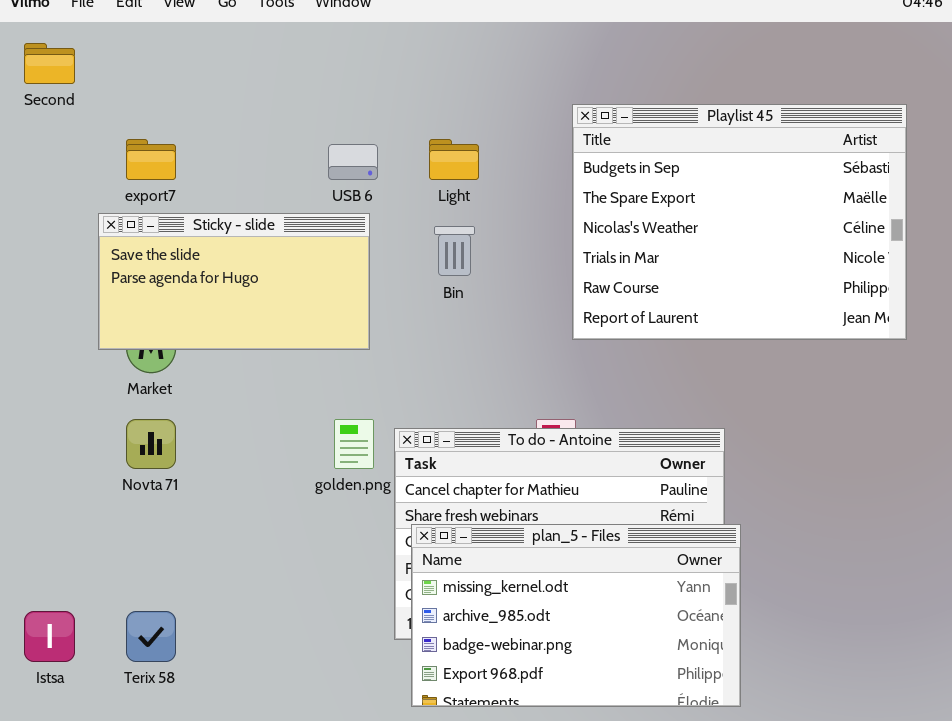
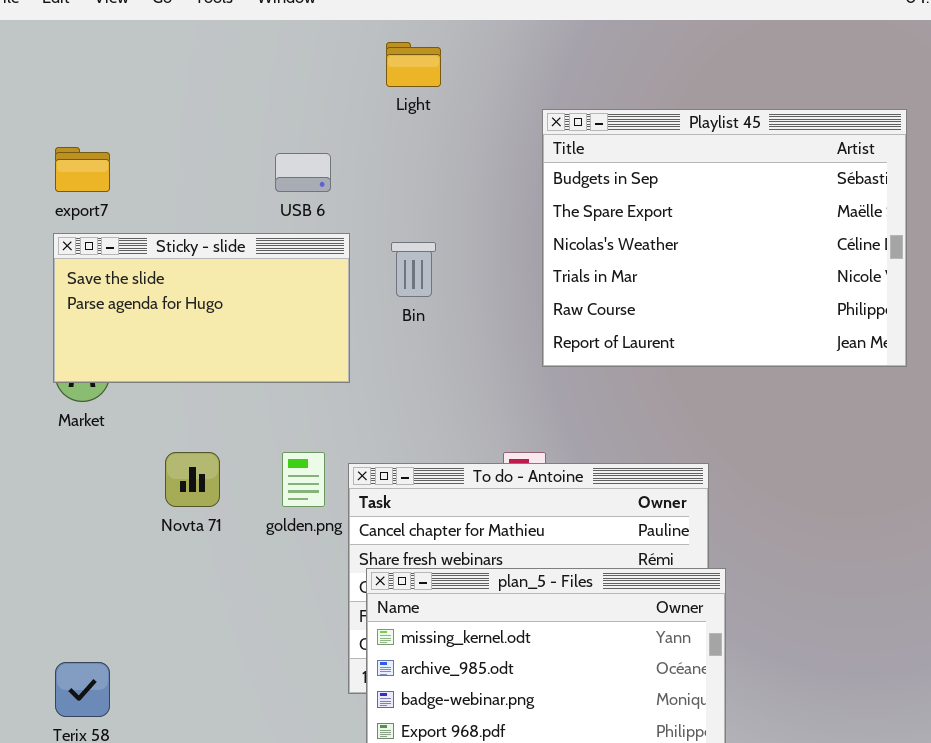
Light: [429,139,479,180] -> [386,42,441,87], moved
Sticky - slide: [98,213,370,350] -> [53,233,350,383], moved
Novta 71: [126,419,176,469] -> [165,452,220,507], moved

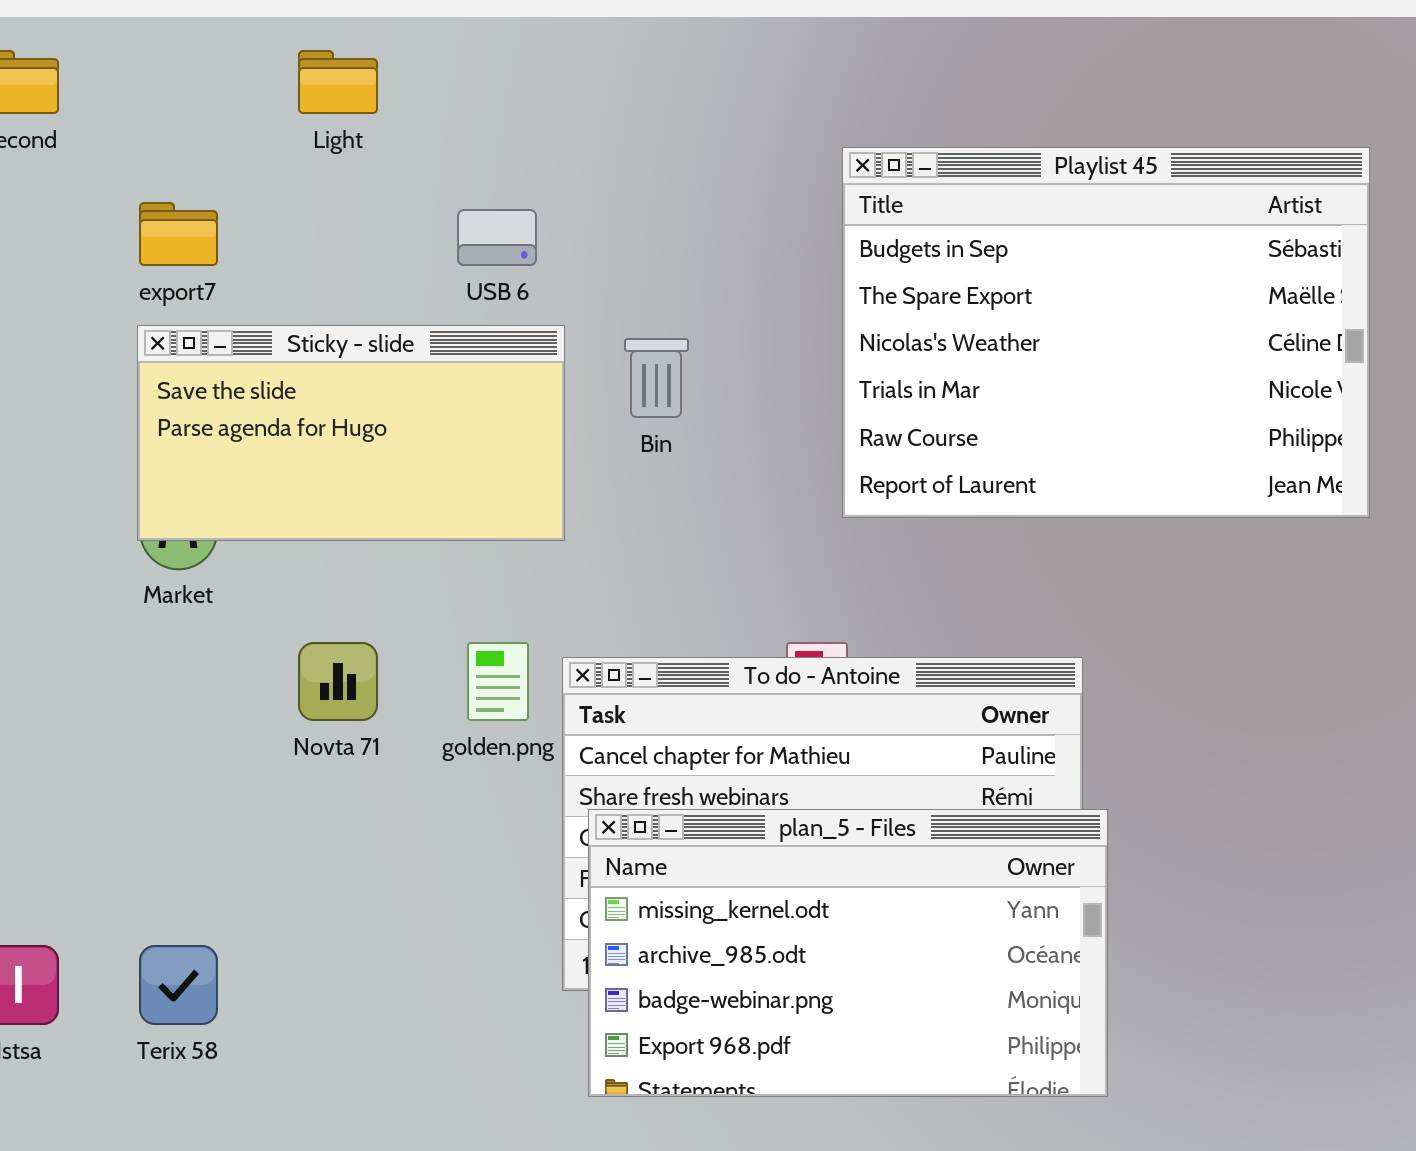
Light: [386,42,441,87] -> [298,50,378,114], moved

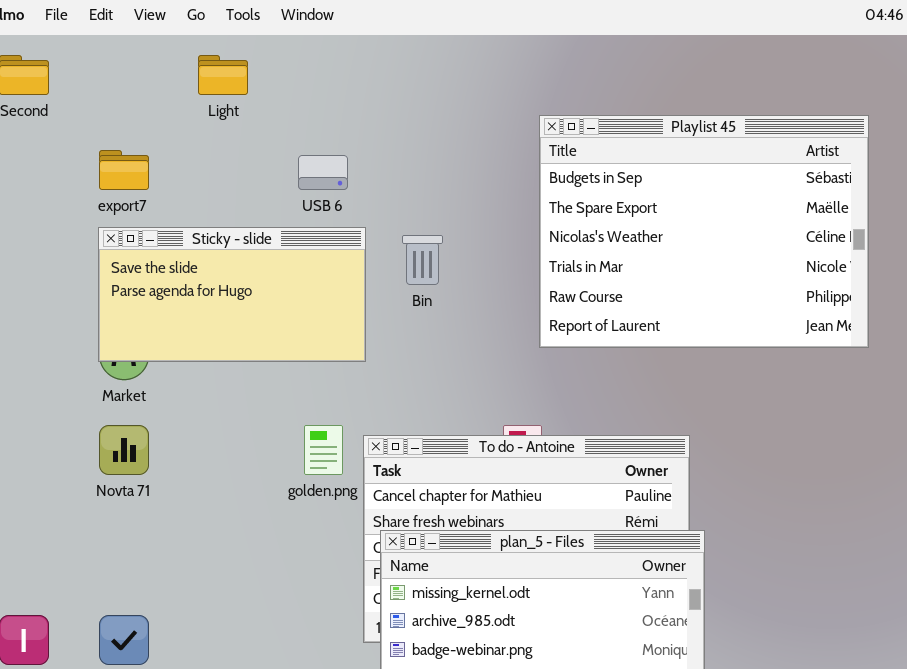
Novta 71: [298,642,378,721] -> [99,425,149,475], moved

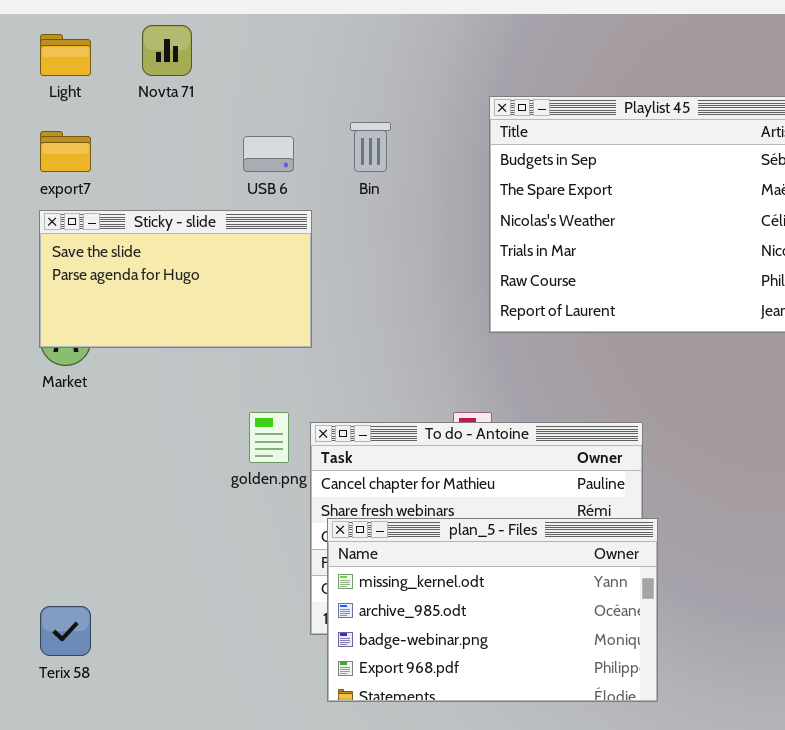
Light: [198,55,248,95] -> [40,34,91,76], moved
Bin: [402,235,443,285] -> [350,122,391,172], moved
Novta 71: [99,425,149,475] -> [142,25,192,76], moved

